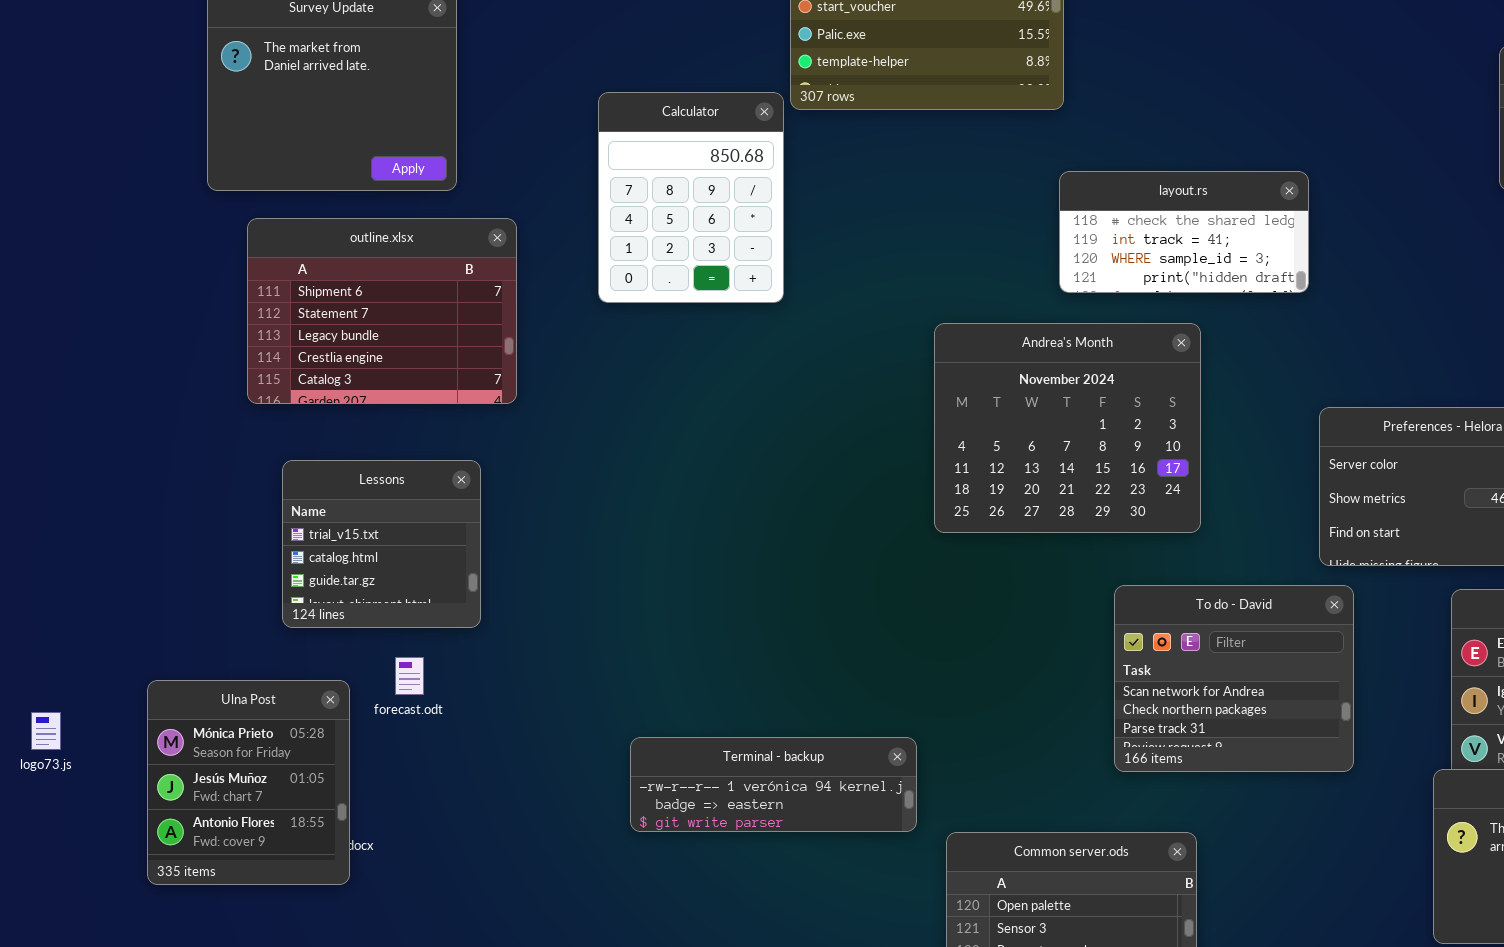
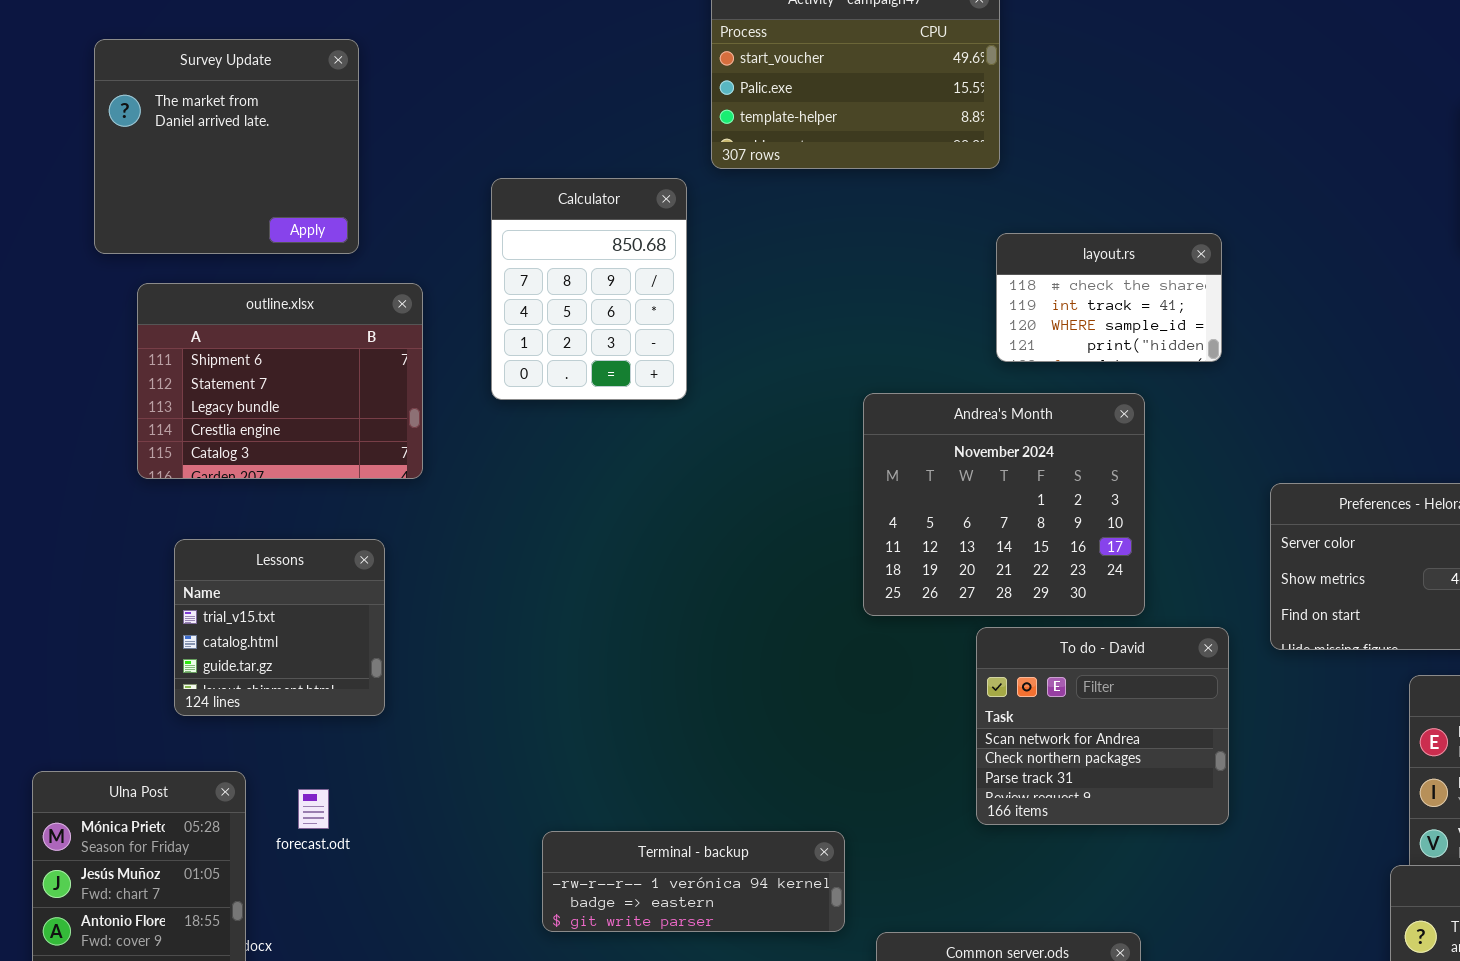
Calculator: [598,92,784,303] -> [491,178,687,400], moved
layout.rs: [1059,171,1309,293] -> [996,233,1222,362], resized
To do - David: [1114,585,1354,772] -> [976,627,1229,825], moved
forecast.odt: [395,657,424,695] -> [298,789,329,829], moved

